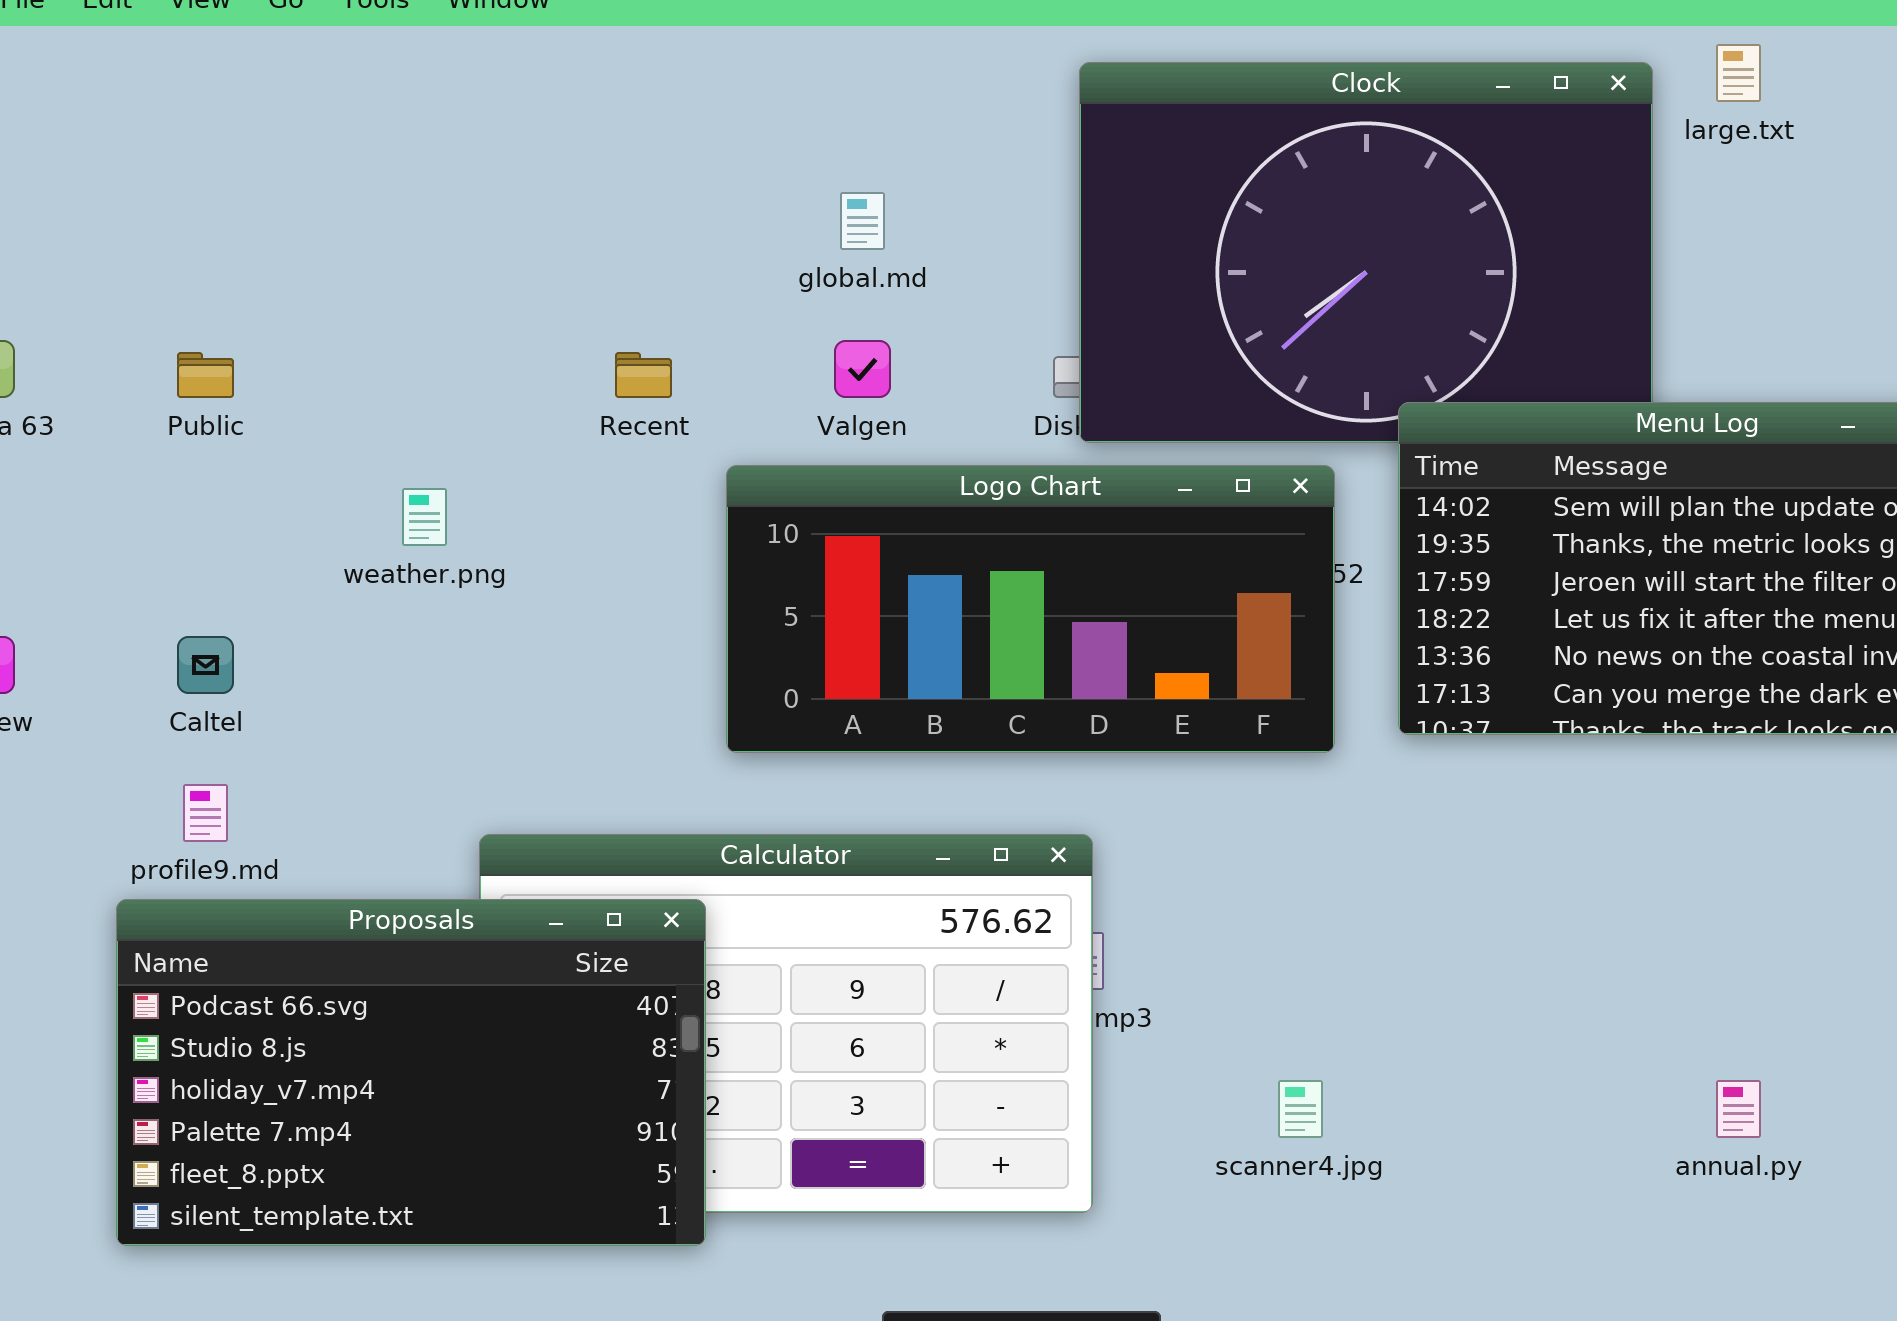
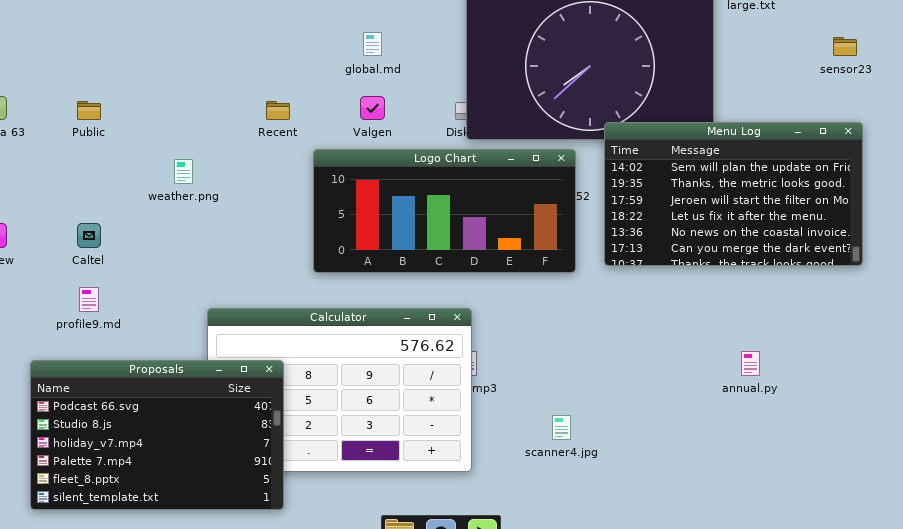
Proposals: [116,899,706,1246] -> [30,360,284,510], moved
annual.py: [1716,1080,1761,1138] -> [741,351,760,376], moved

